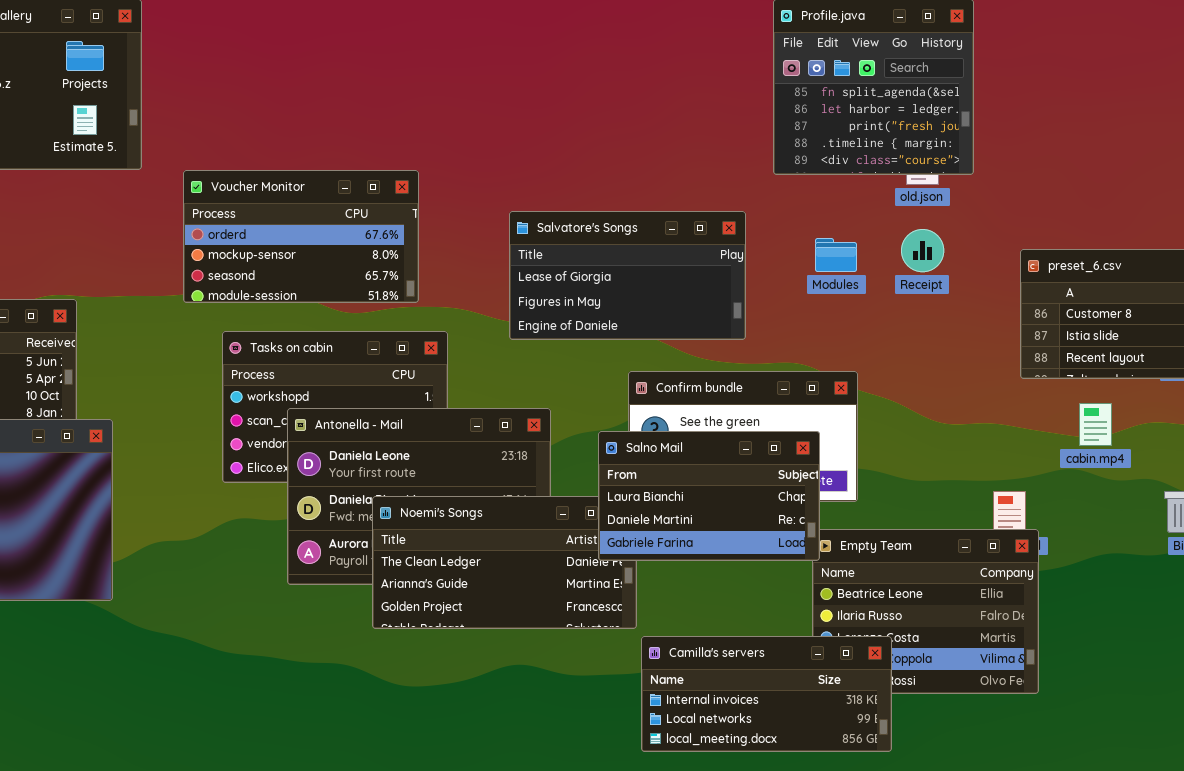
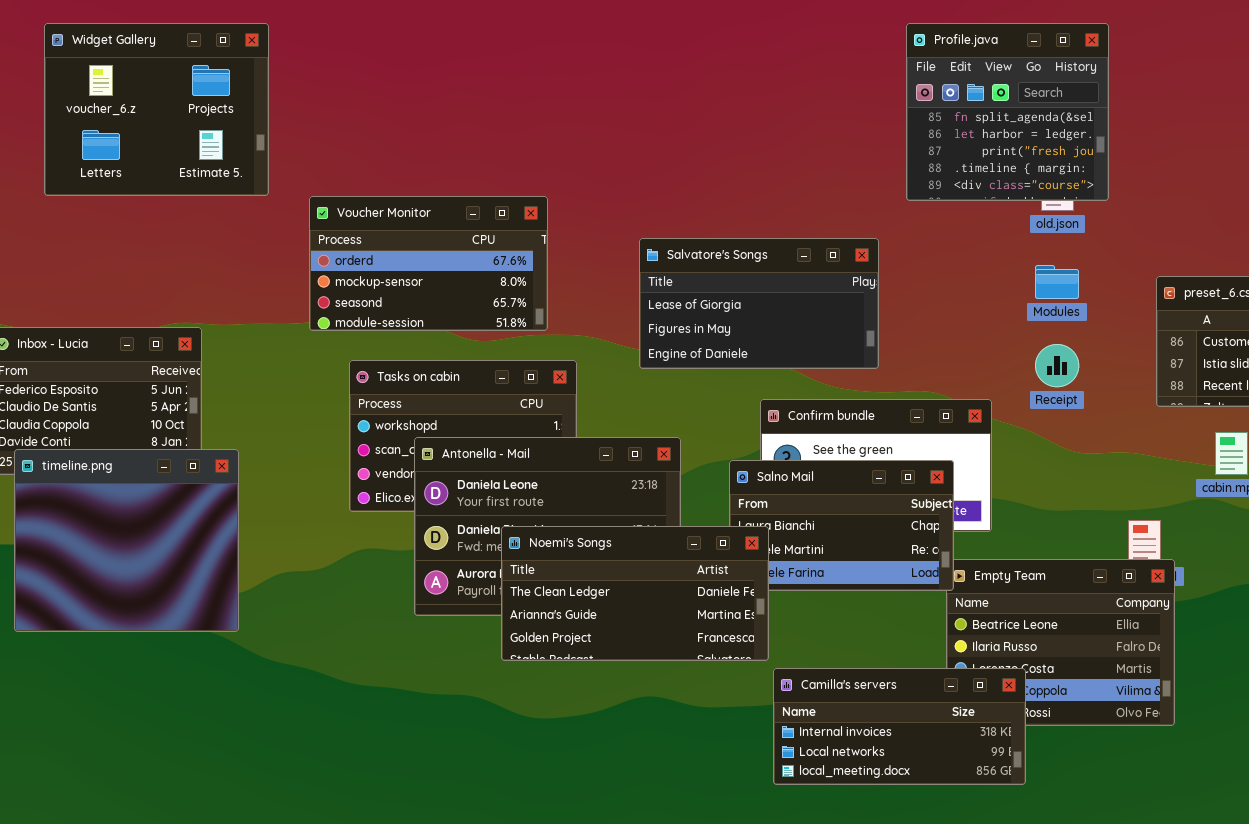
Receipt: [901,229,944,272] -> [1035,344,1079,387], moved
Modules: [815,238,857,272] -> [1035,265,1079,299], moved
Noemi's Songs: [372,496,637,629] -> [501,526,769,661], raised

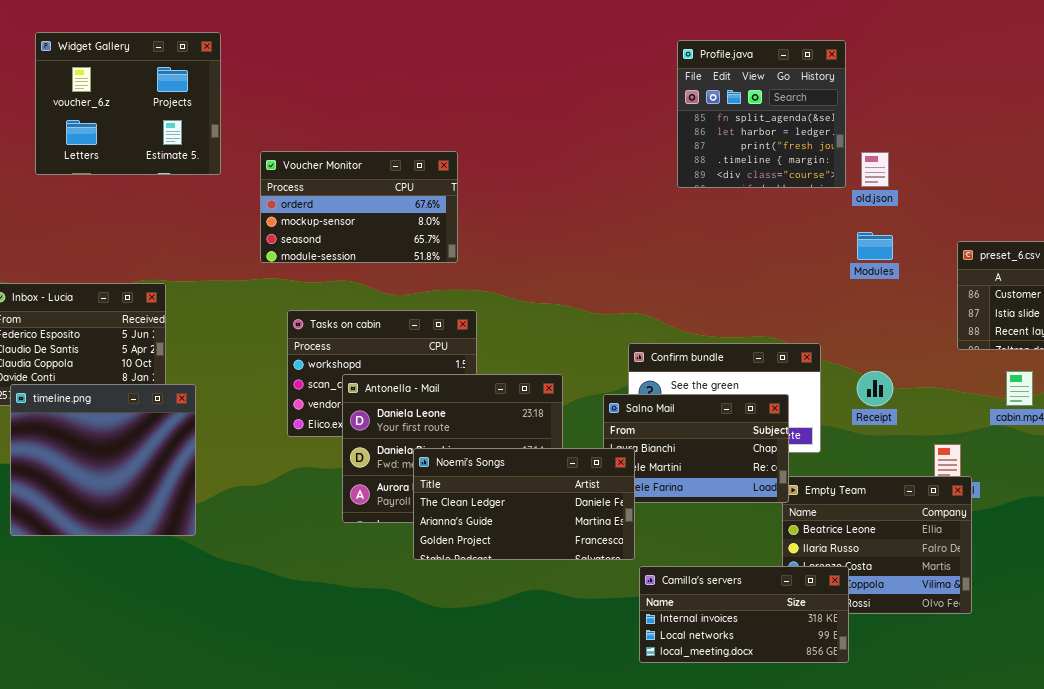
Profile.java: [906,23,1109,201] -> [677,40,846,188], moved
Voucher Monitor: [309,196,548,331] -> [260,151,458,263], moved
Salvatore's Songs: [639,238,879,369] -> none, closed
Receipt: [1035,344,1079,387] -> [857,371,893,406], moved

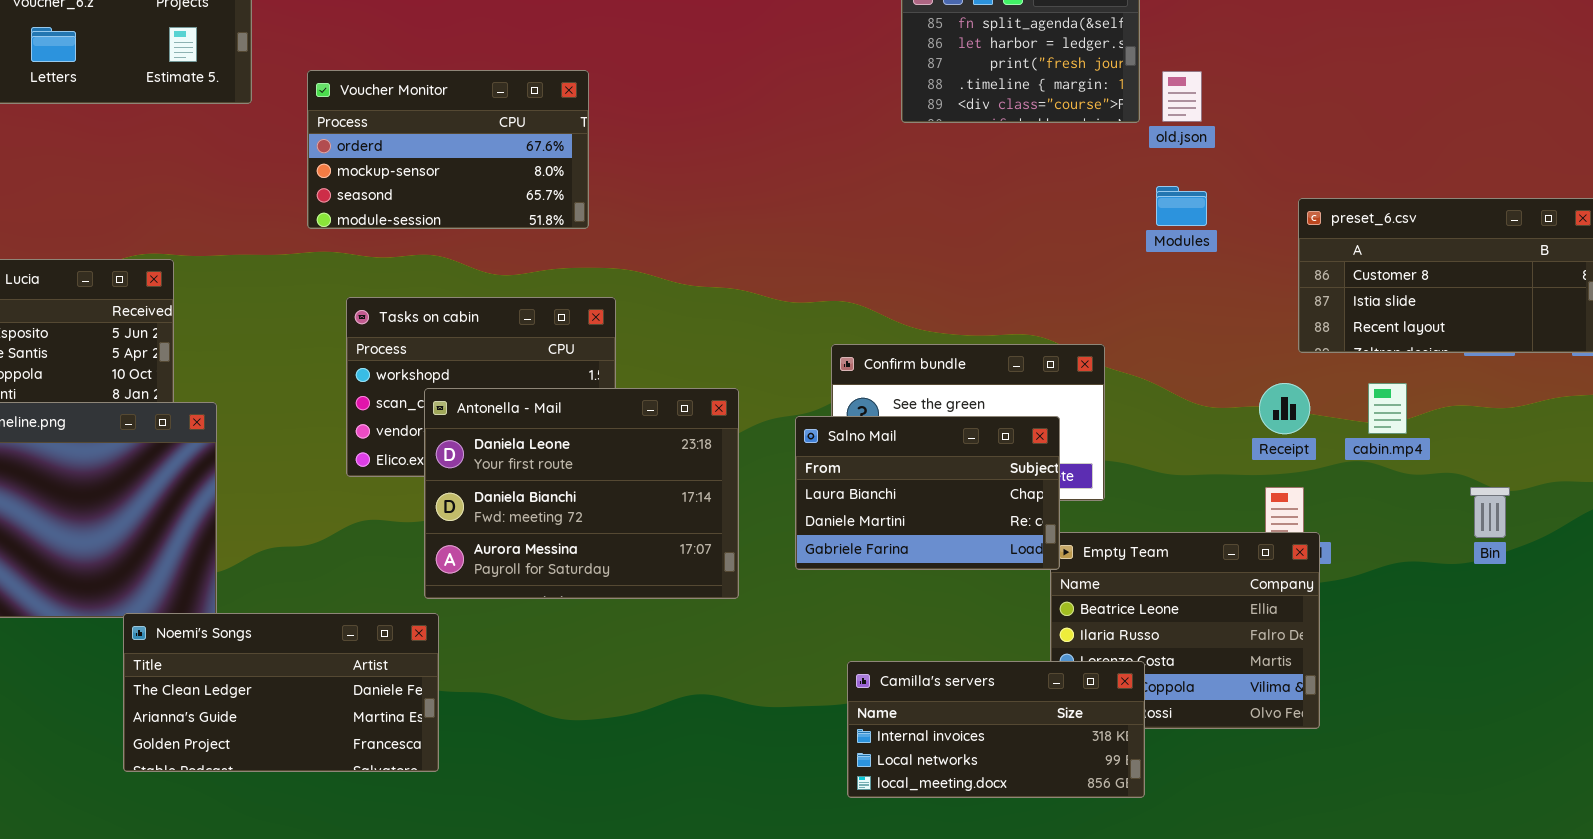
Receipt: [857,371,893,406] -> [1259,383,1310,434], moved
Noemi's Songs: [413,448,635,560] -> [123,613,439,772], moved

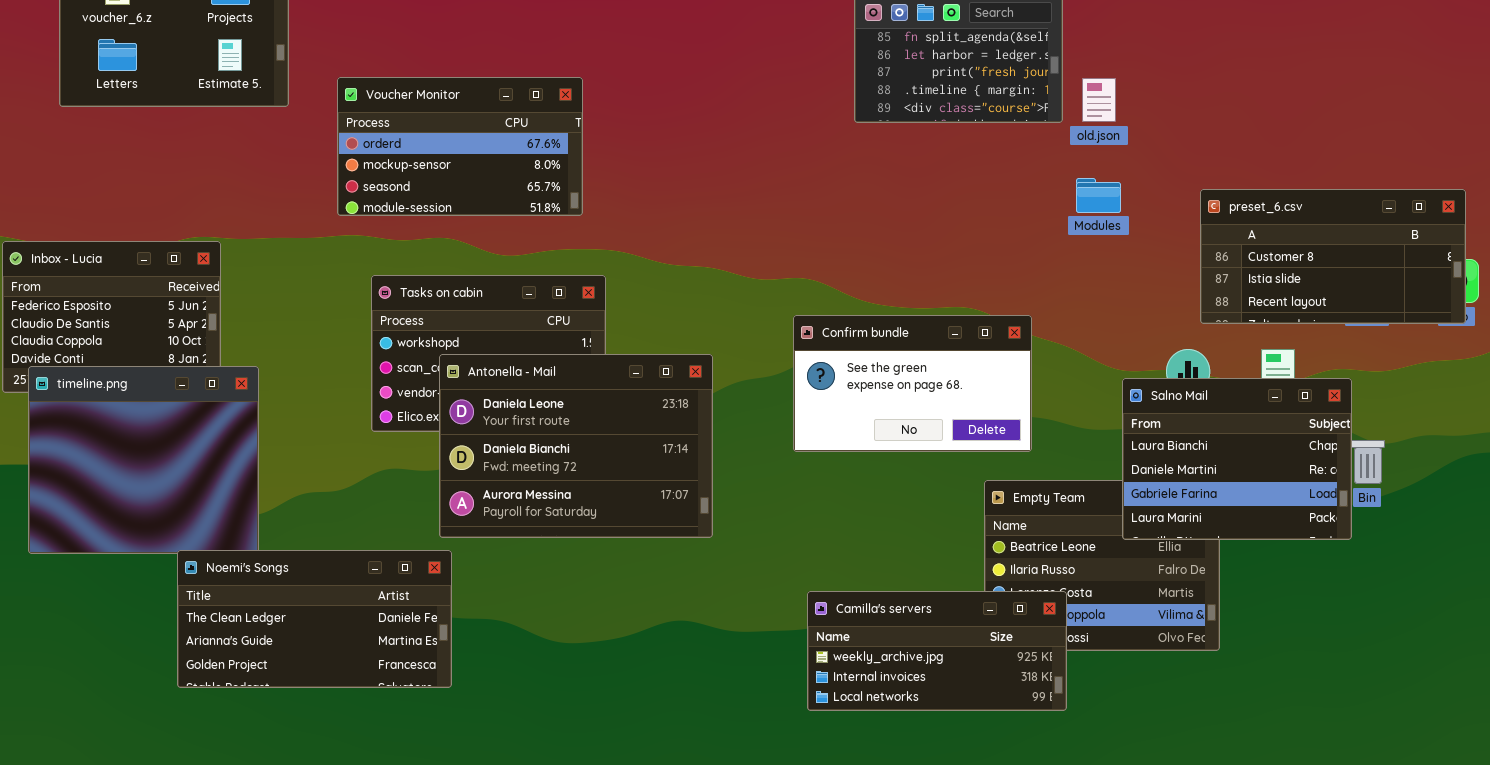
Salno Mail: [795,416,1060,570] -> [1122,378,1352,540], moved, resized
Camilla's servers: [847,661,1145,798] -> [807,591,1067,711], scrolled up 1 row

